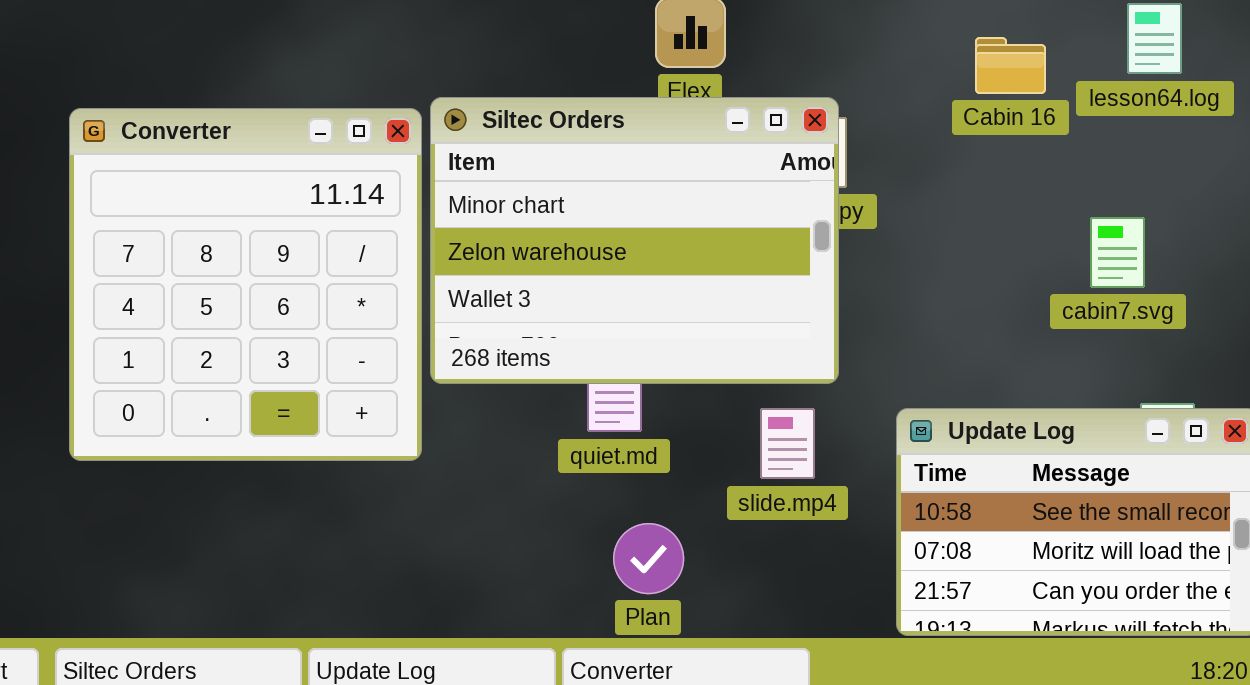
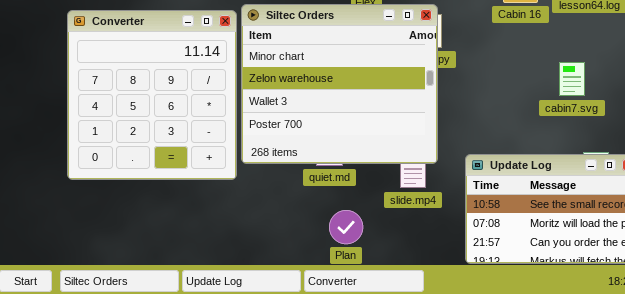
Siltec Orders: [430,97,839,384] -> [241,4,438,164], resized

